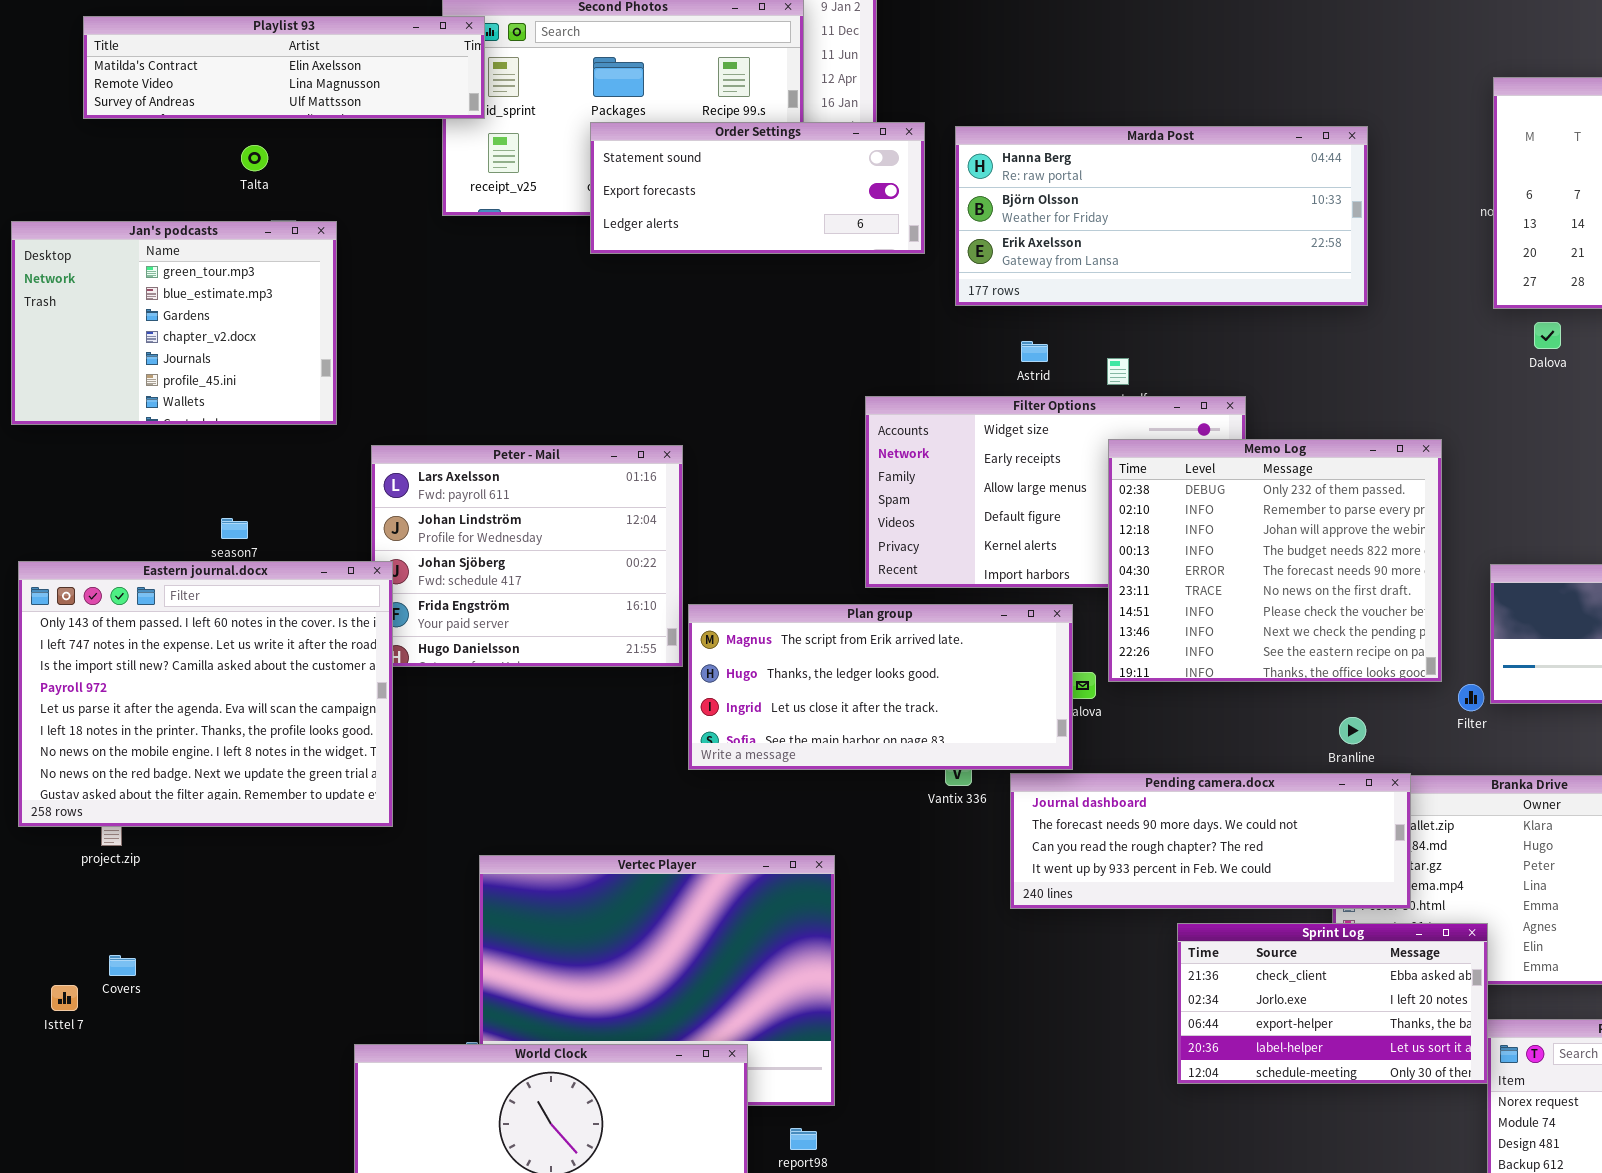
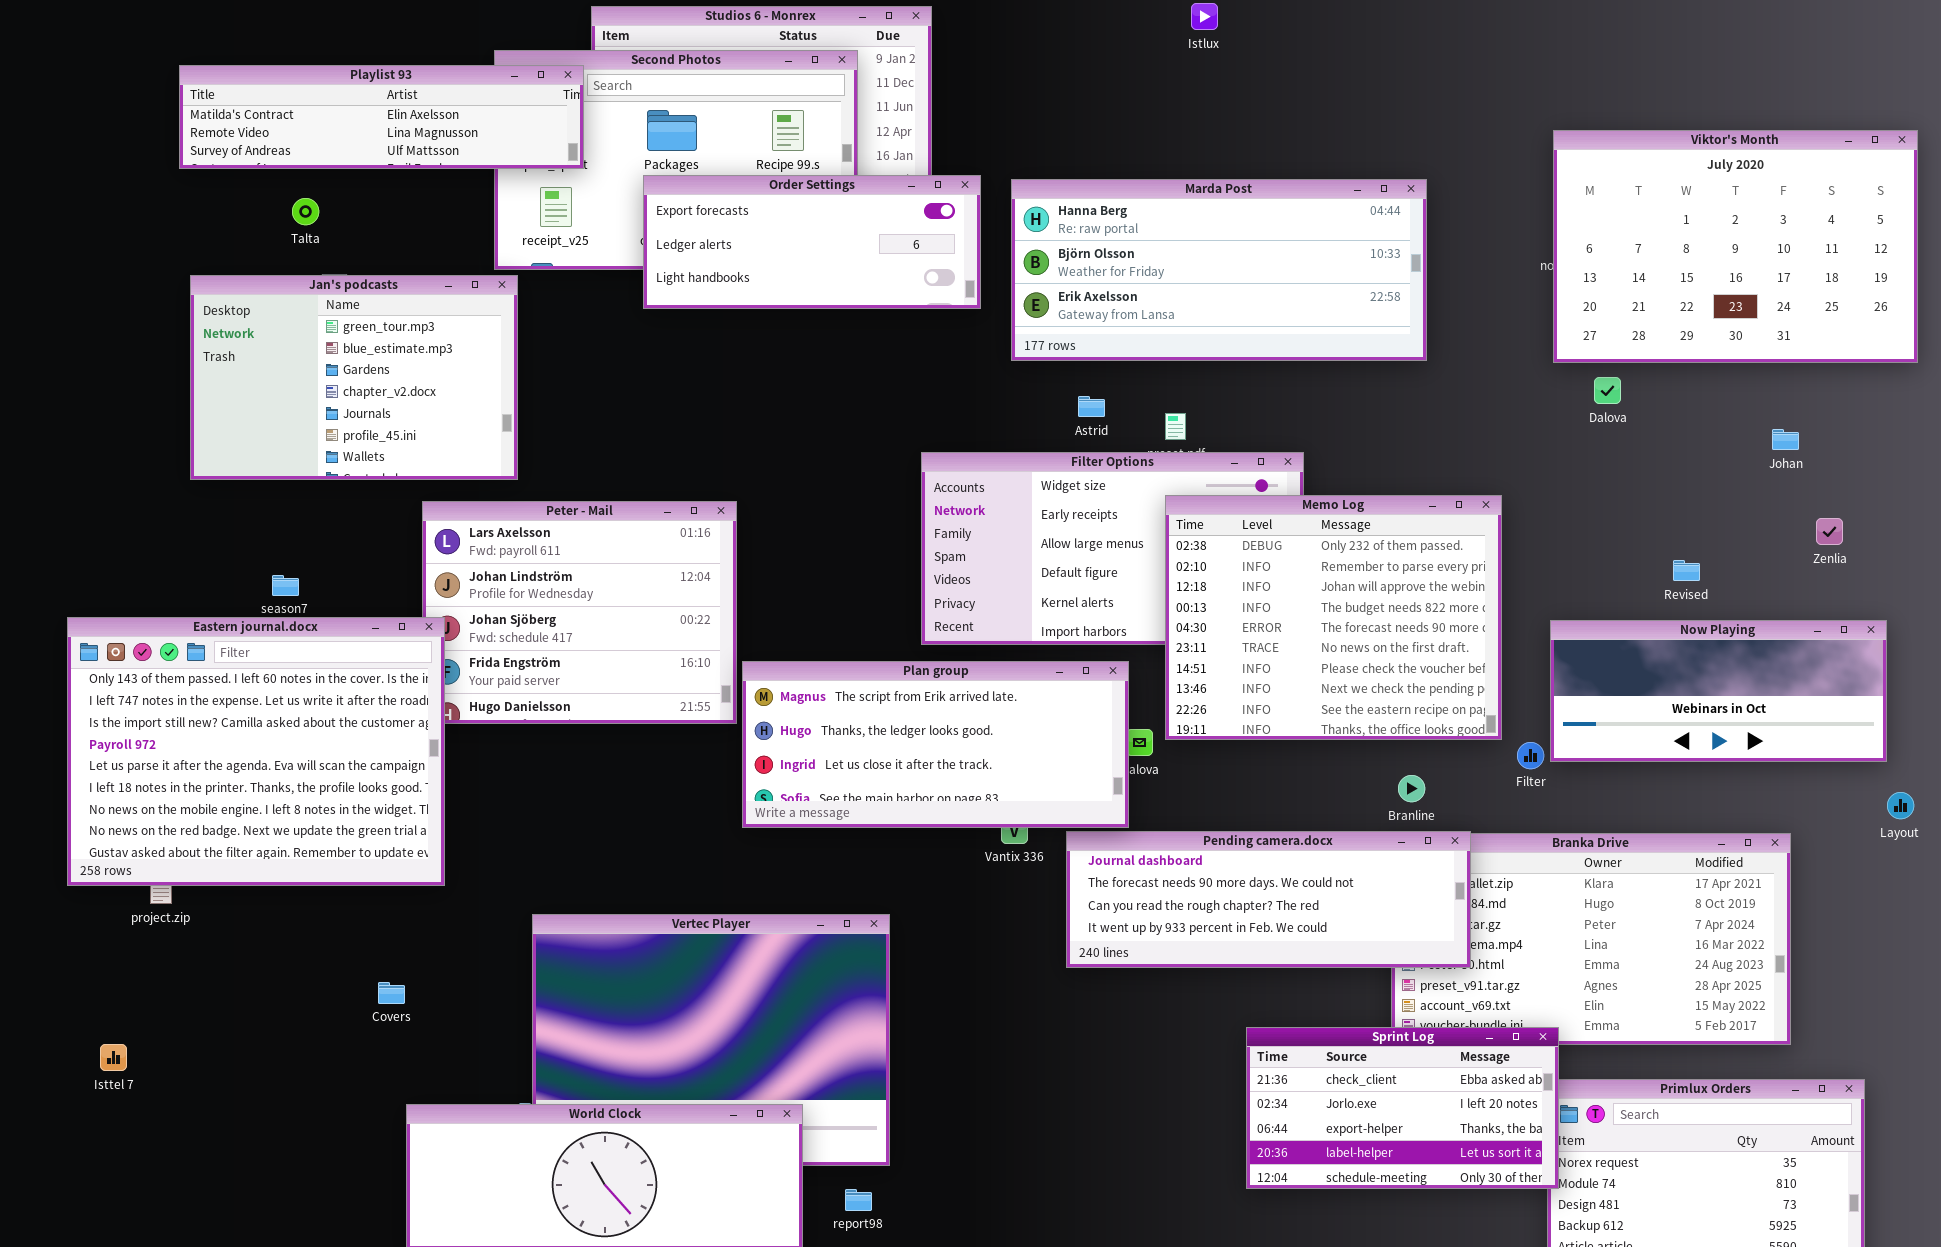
Playlist 93: [83,16,485,119] -> [179,65,584,169], moved
Order Settings: [590,122,925,254] -> [643,175,981,309], scrolled down 1 row
Jan's podcasts: [11,221,337,425] -> [190,275,518,480], moved
Sprint Log: [1177,923,1488,1084] -> [1246,1027,1559,1189], moved
Covers: [109,955,136,976] -> [378,982,405,1004], moved

